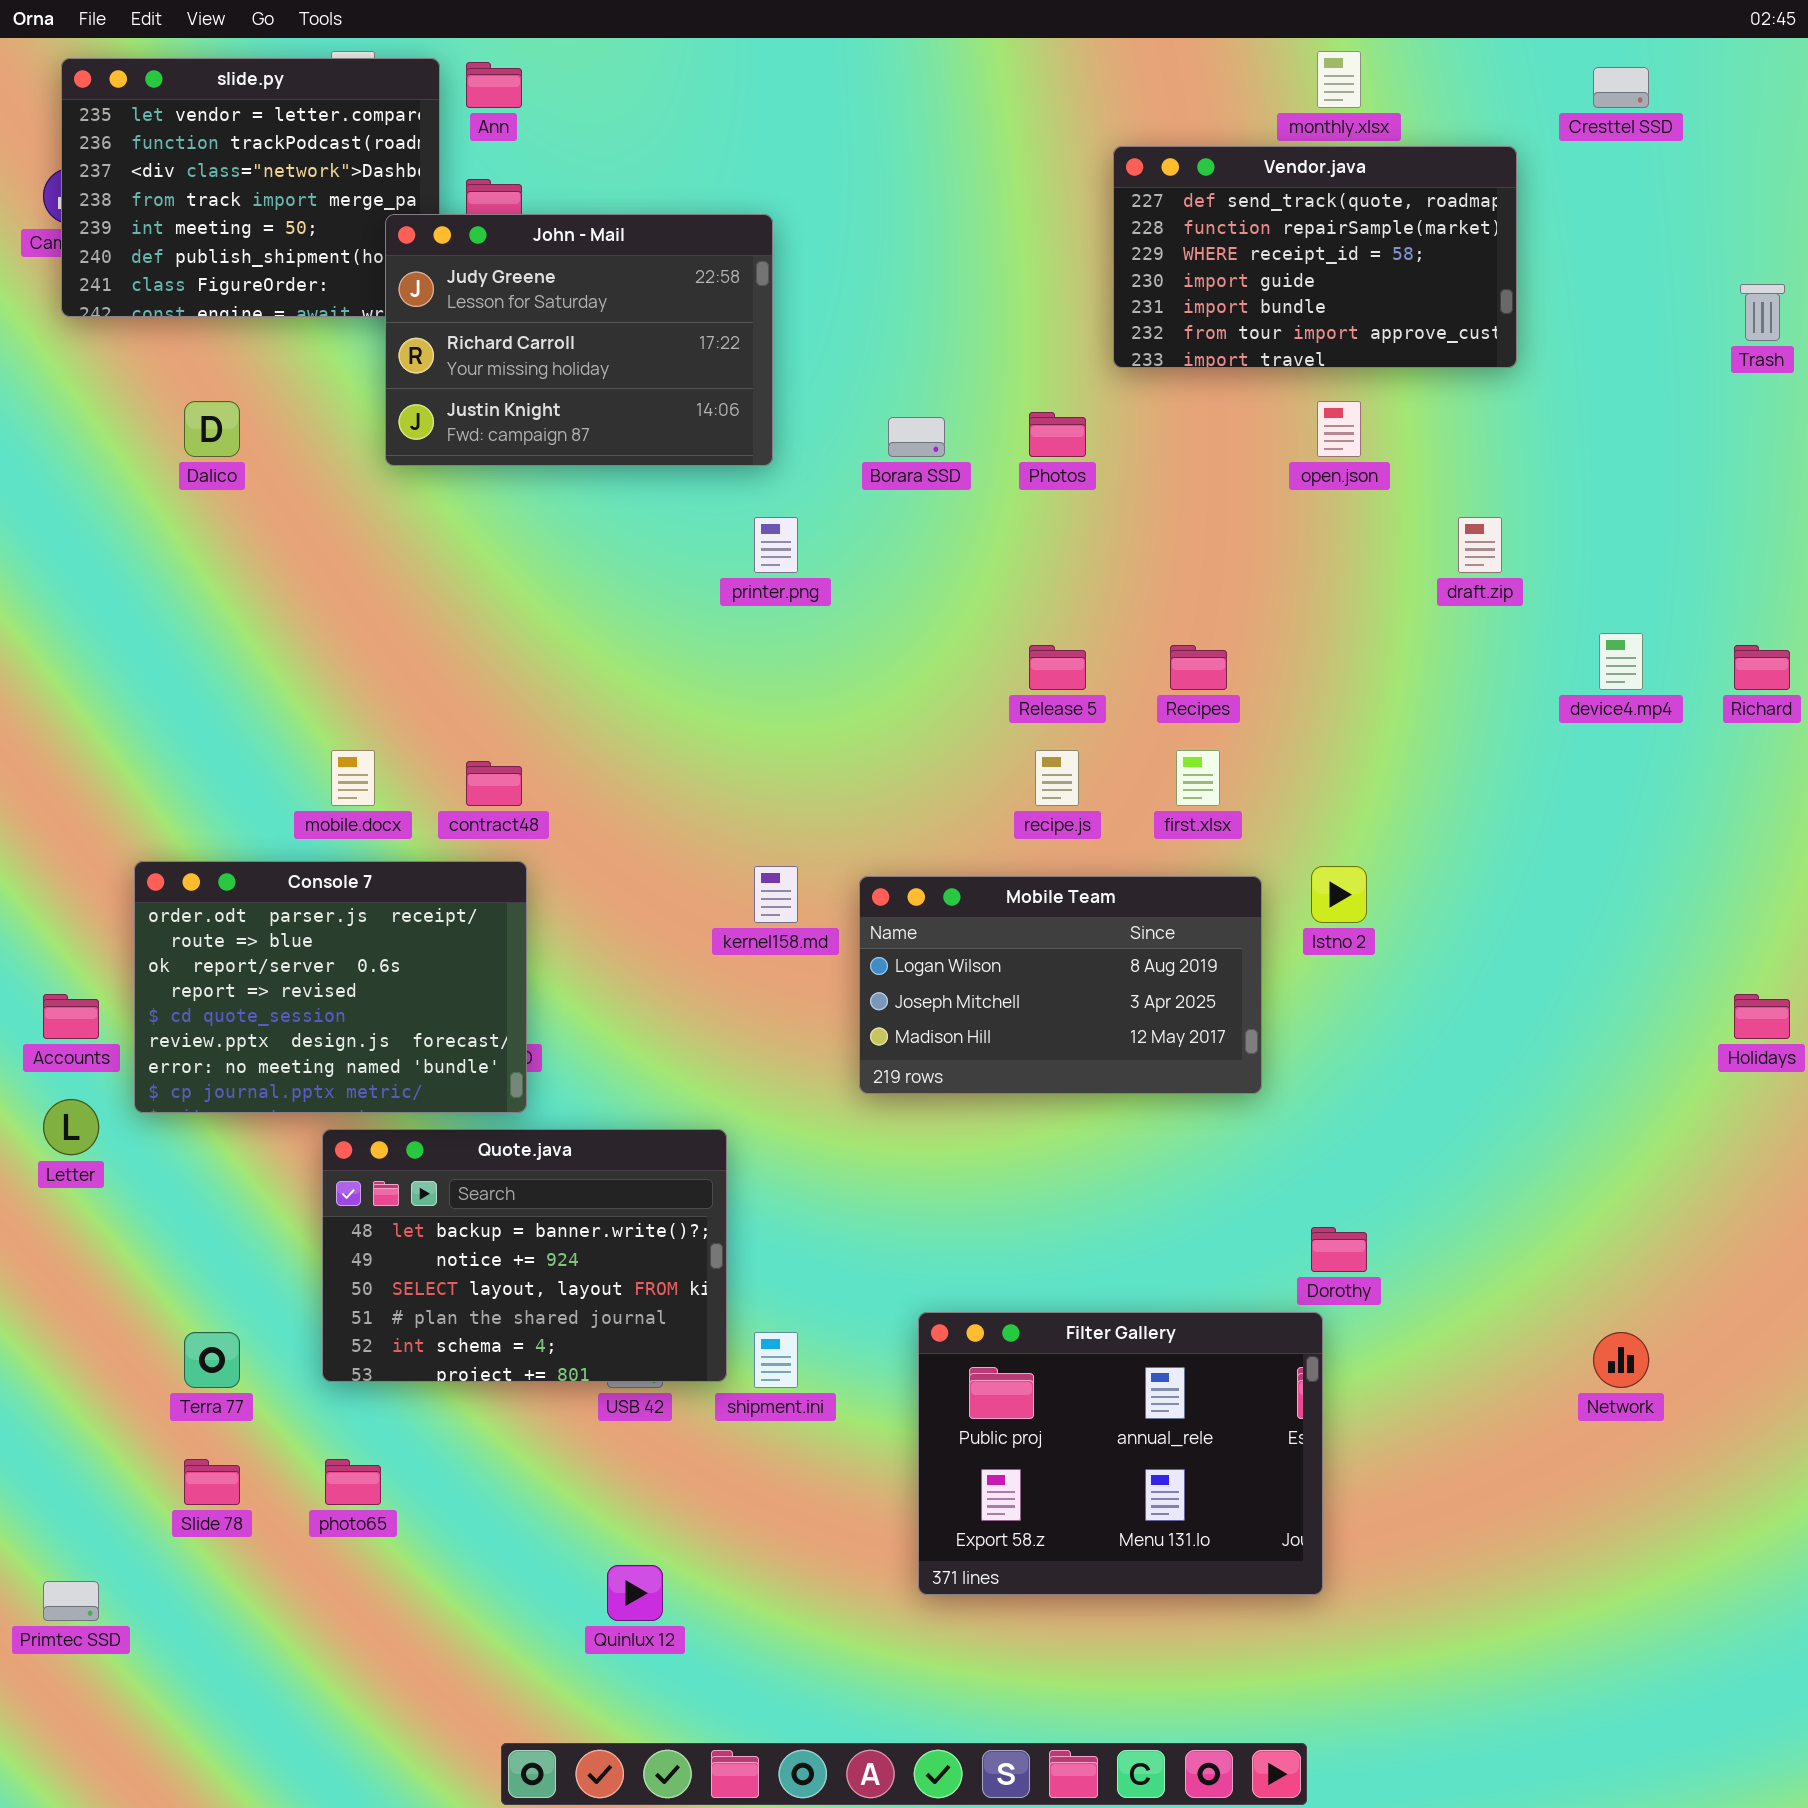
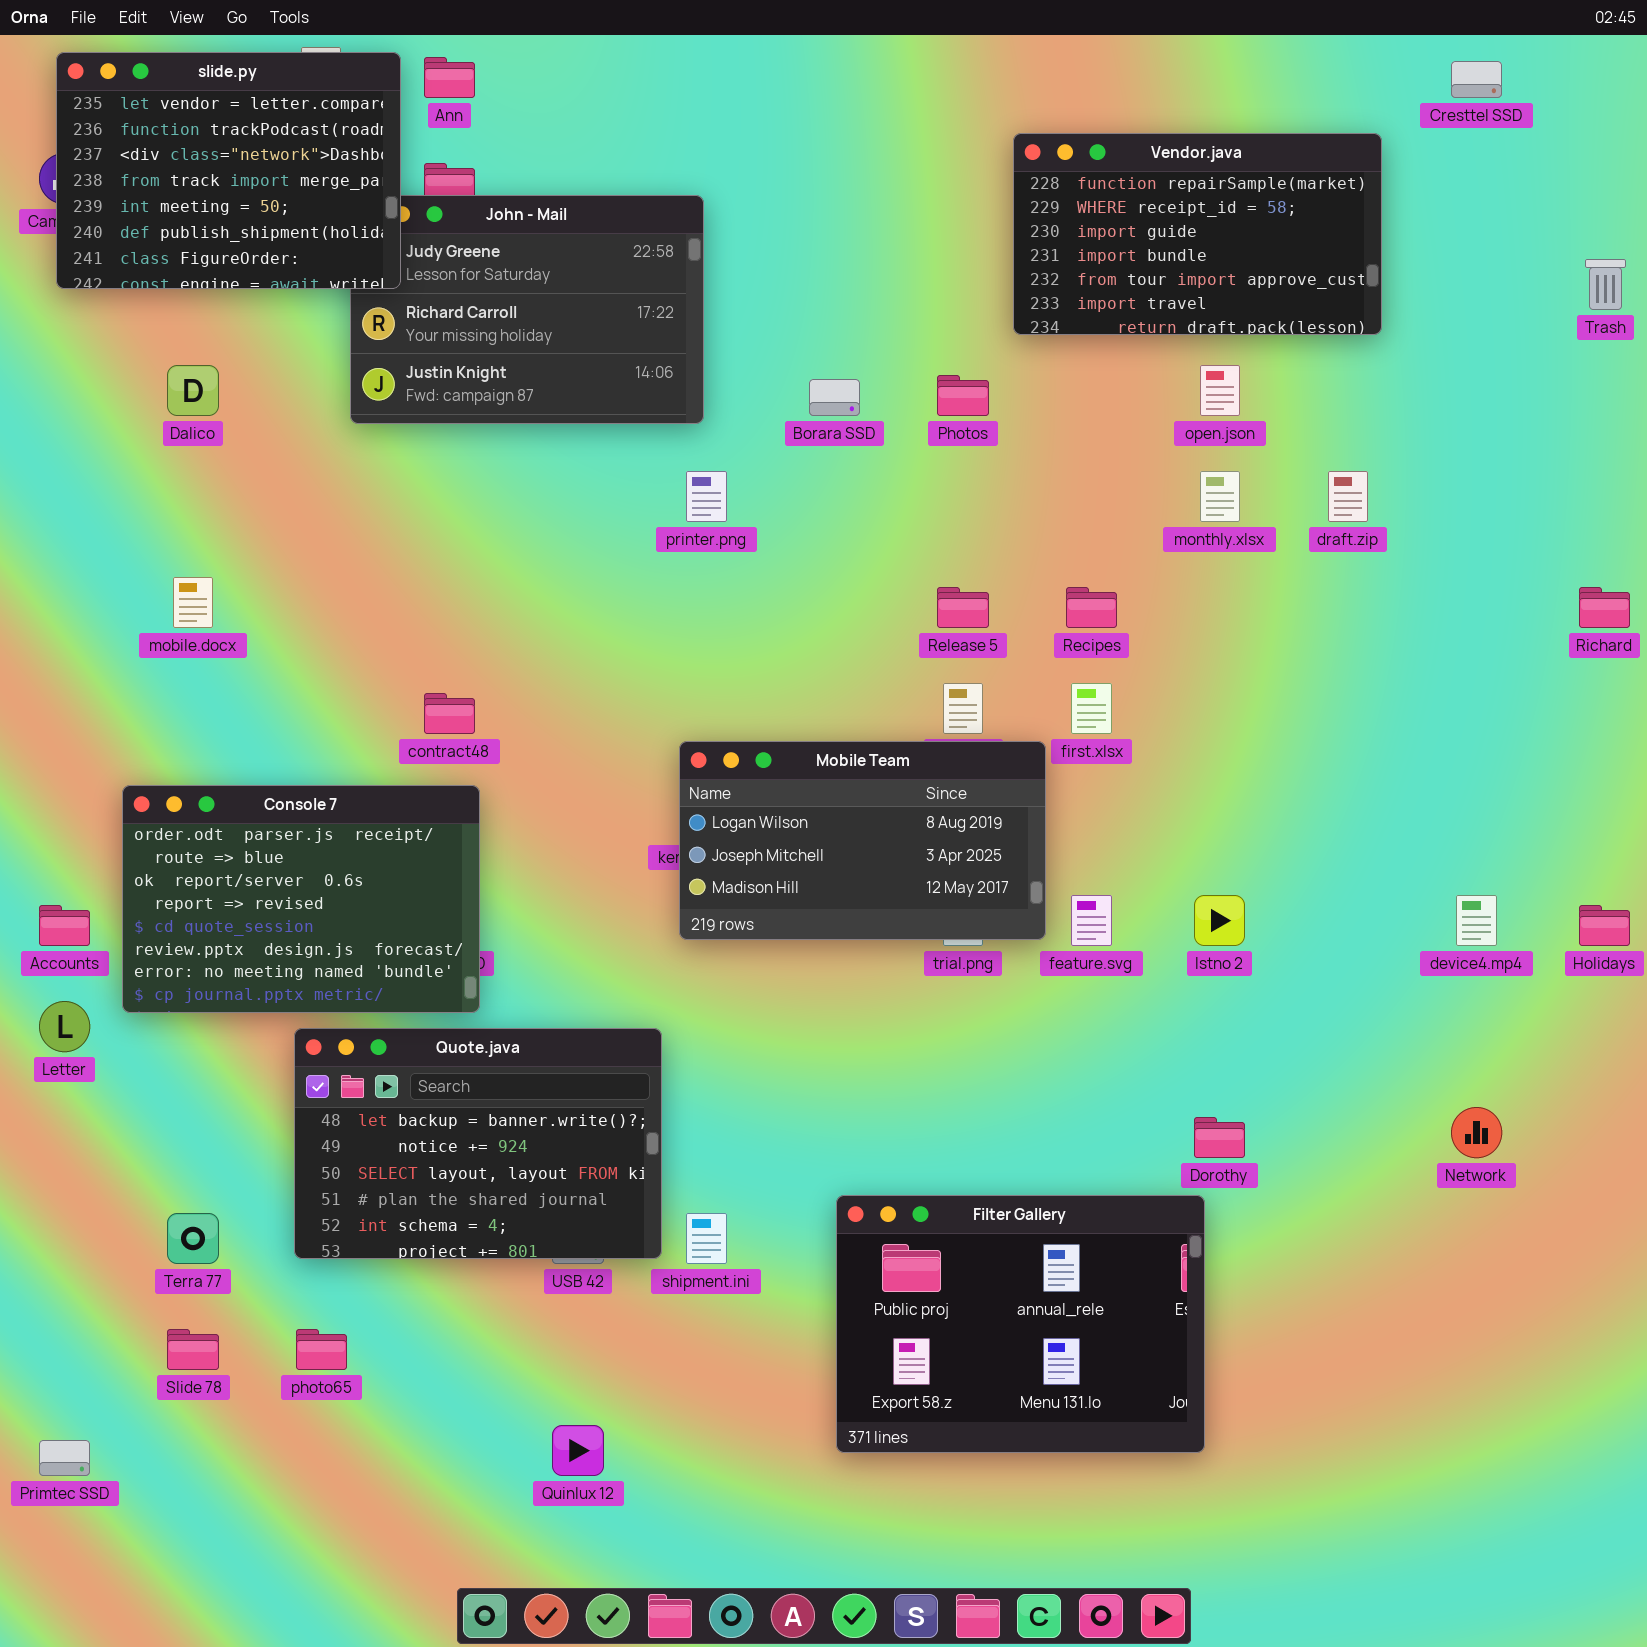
monthly.xlsx: [1317,51,1361,108] -> [1200,471,1240,522], moved
slide.py: [61,58,440,317] -> [56,52,401,289], raised
Vendor.java: [1113,146,1517,368] -> [1013,133,1382,335], scrolled down 1 row
device4.mp4: [1599,633,1643,690] -> [1456,895,1497,946], moved
mobile.docx: [331,750,375,806] -> [173,577,213,628], moved
Istno 2: [1311,866,1367,923] -> [1194,895,1245,946], moved
Mobile Team: [859,876,1262,1094] -> [679,741,1046,940], moved
Network: [1593,1332,1649,1388] -> [1451,1107,1502,1158], moved

